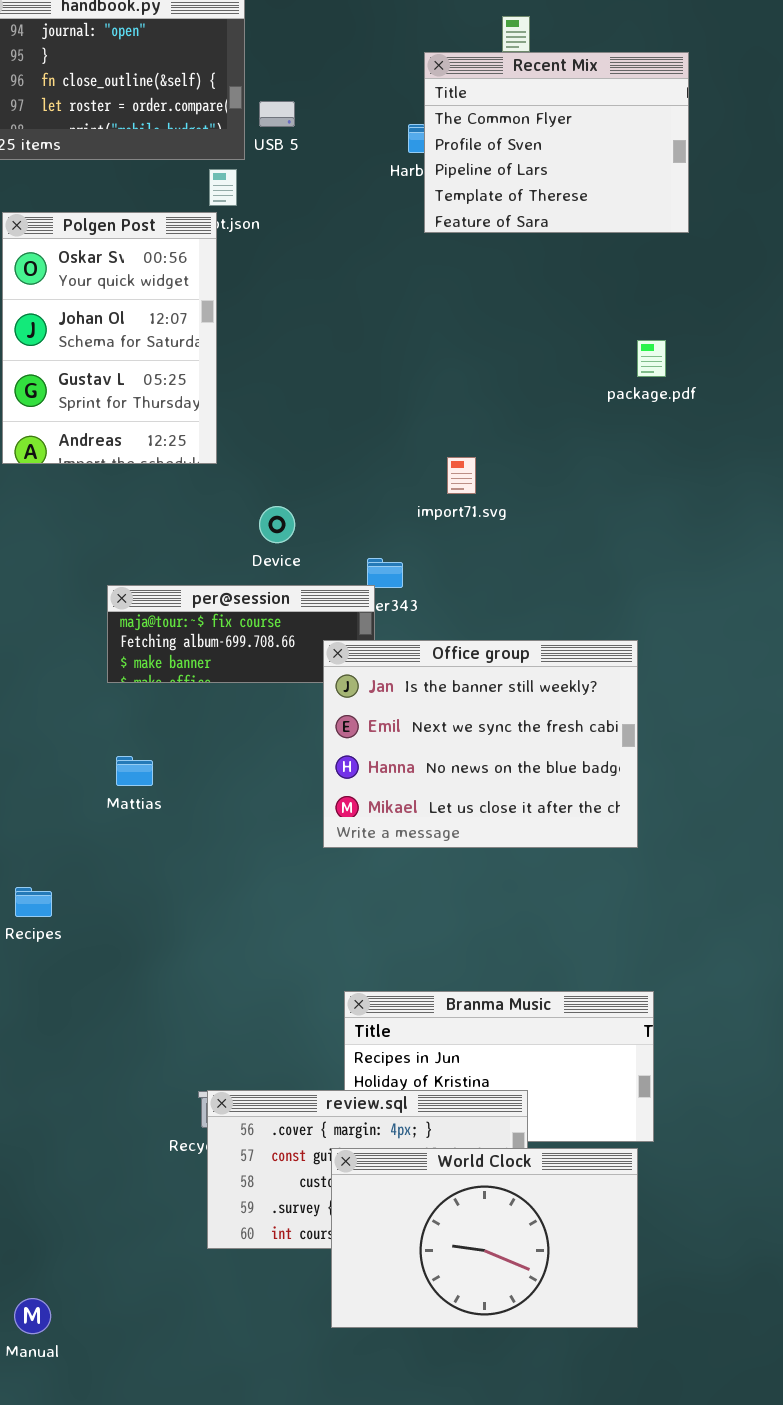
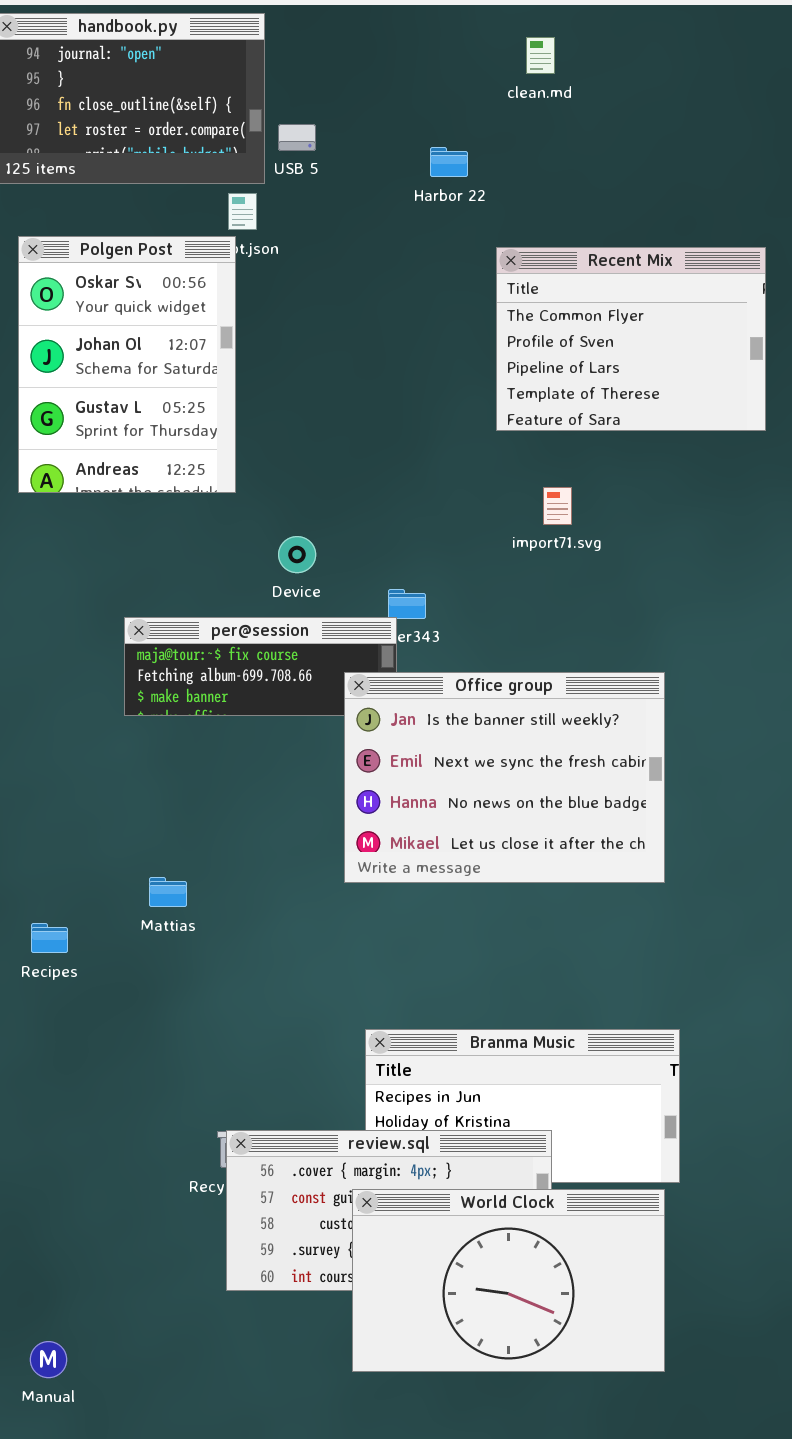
Recent Mix: [424,52,689,233] -> [496,247,766,431], moved
import71.svg: [447,457,476,494] -> [543,487,572,525], moved
Mattias: [116,756,153,786] -> [149,877,187,907], moved

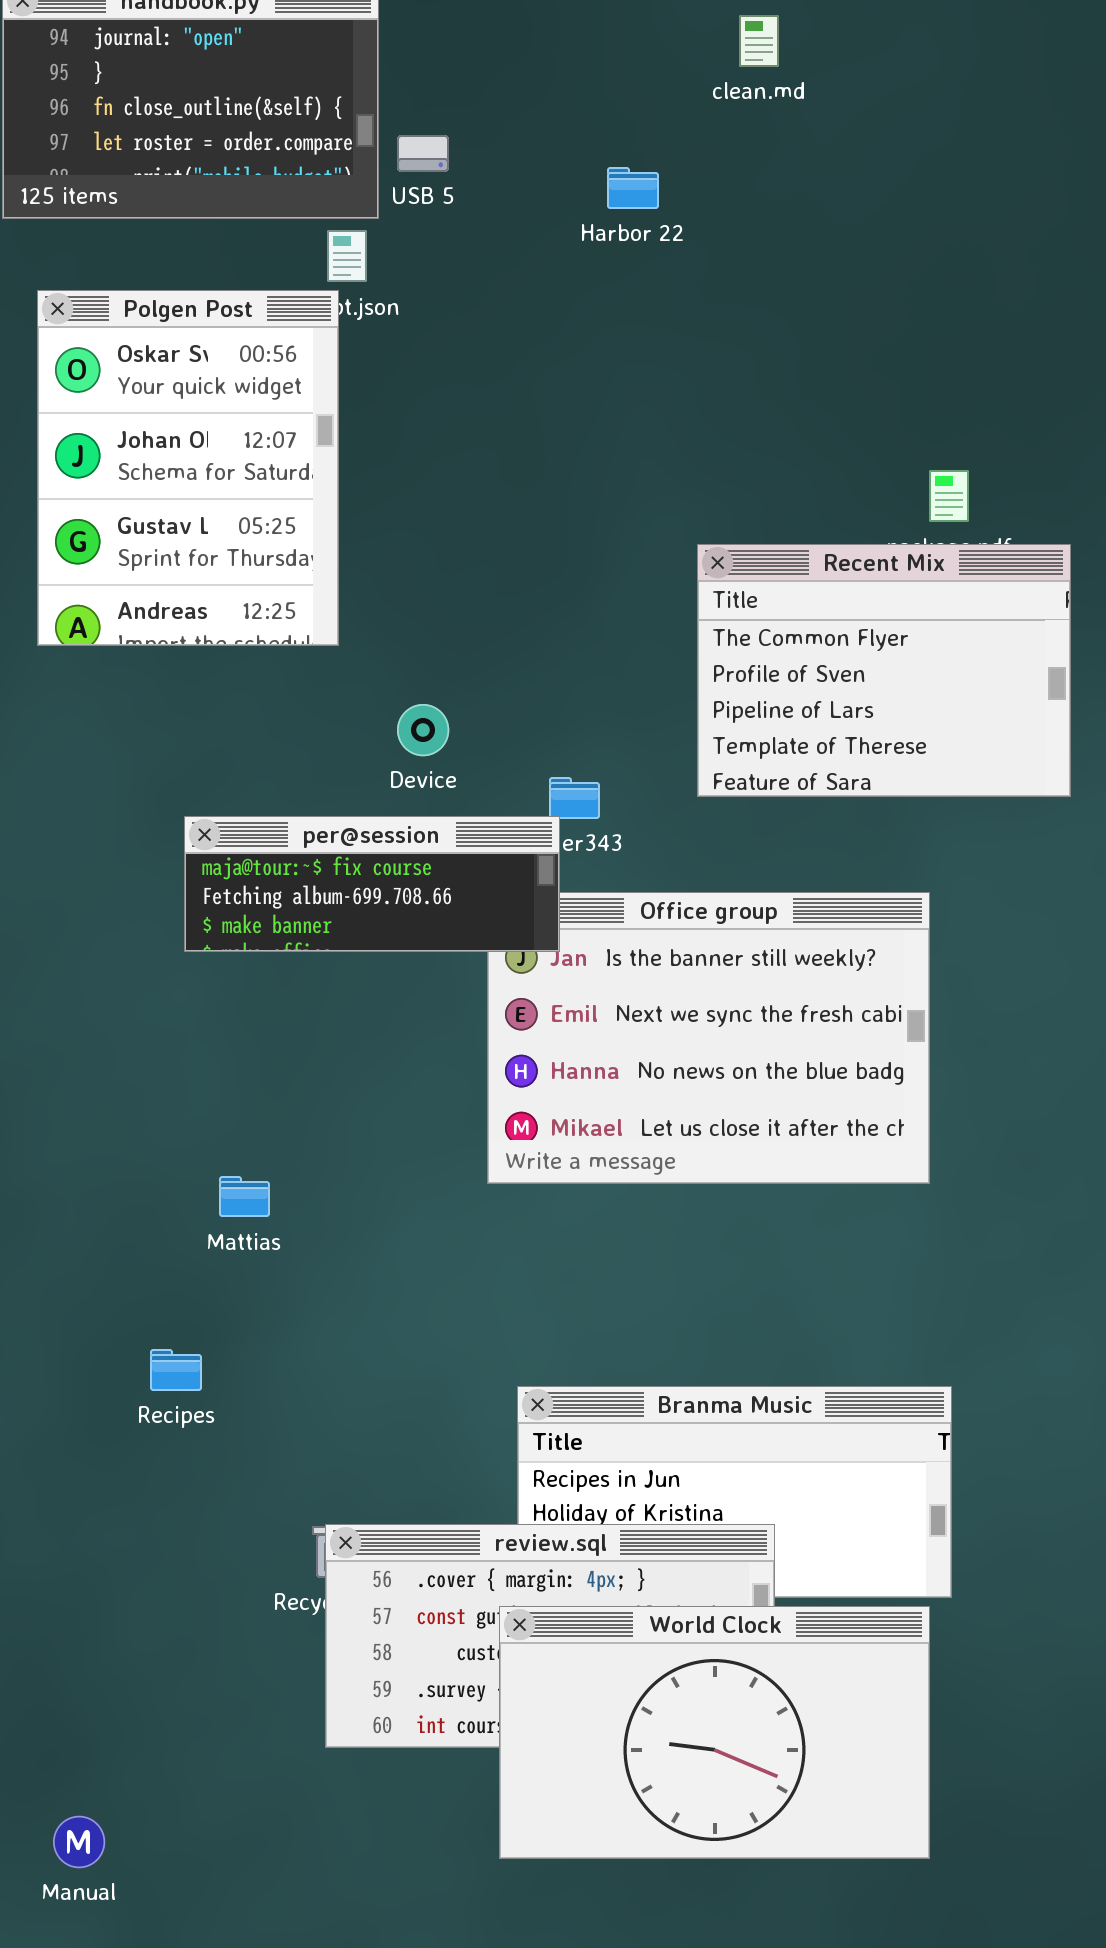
Recent Mix: [496,247,766,431] -> [697,544,1071,797], moved
per@session: [124,617,397,716] -> [184,816,560,952], raised
Recipes: [31,923,68,953] -> [150,1349,202,1391], moved

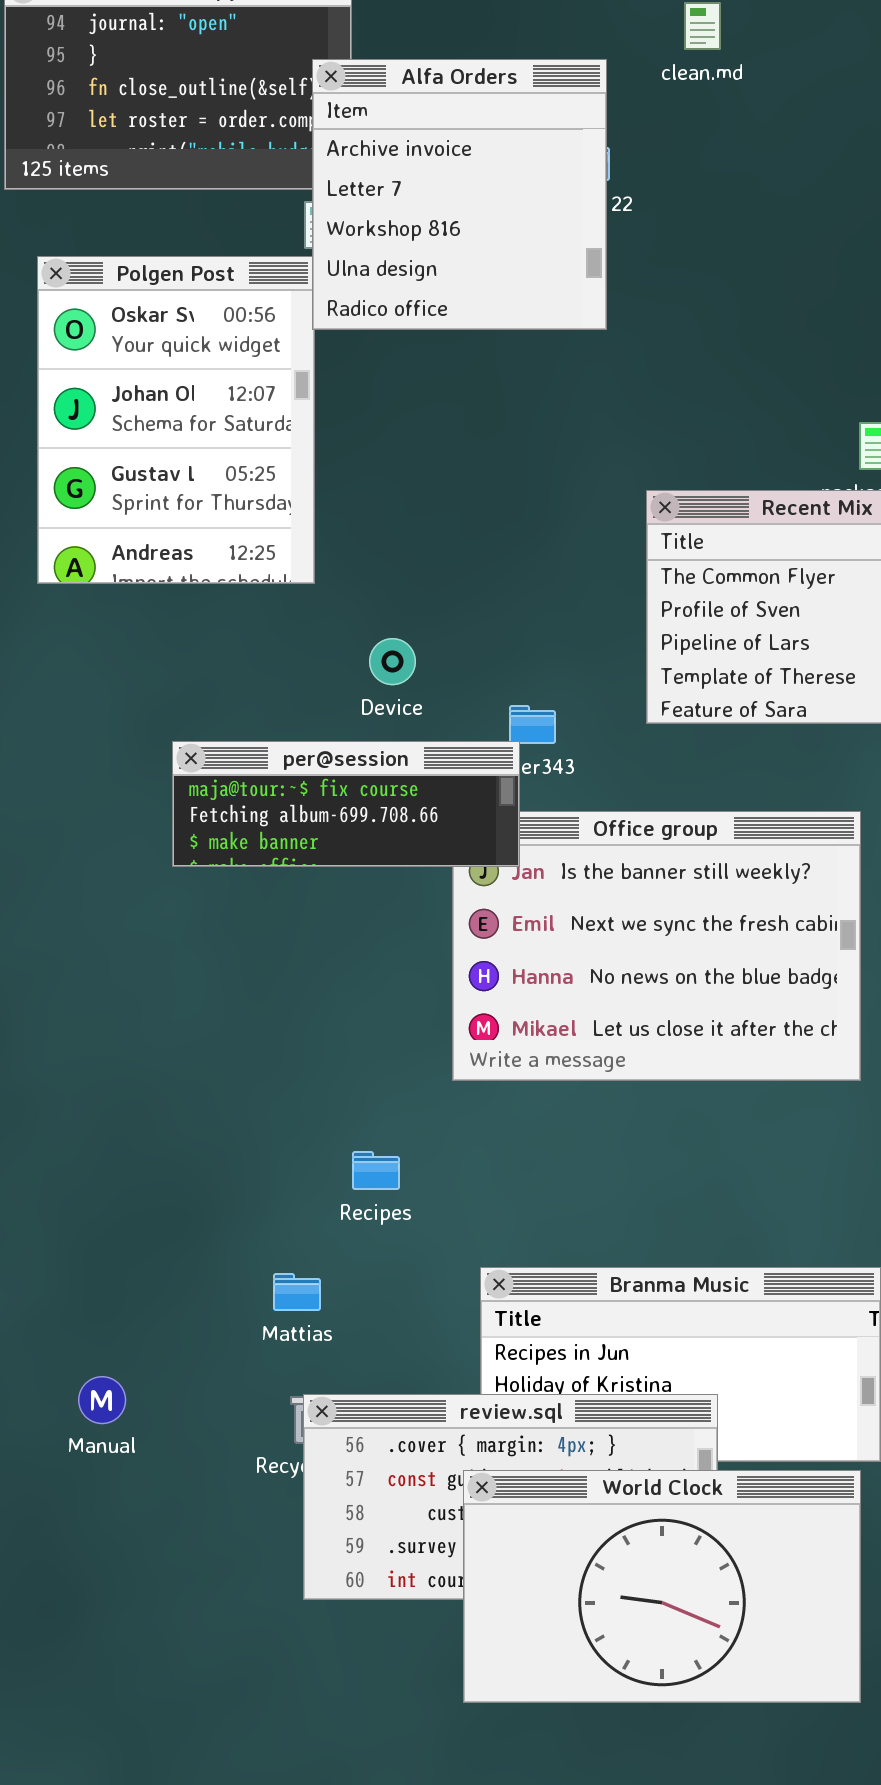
Alfa Orders: none -> [312,59,607,330], opened
Mattias: [219,1176,270,1217] -> [273,1273,321,1311], moved
Recipes: [150,1349,202,1391] -> [352,1151,400,1190], moved
Manual: [53,1816,105,1868] -> [78,1376,126,1424], moved

